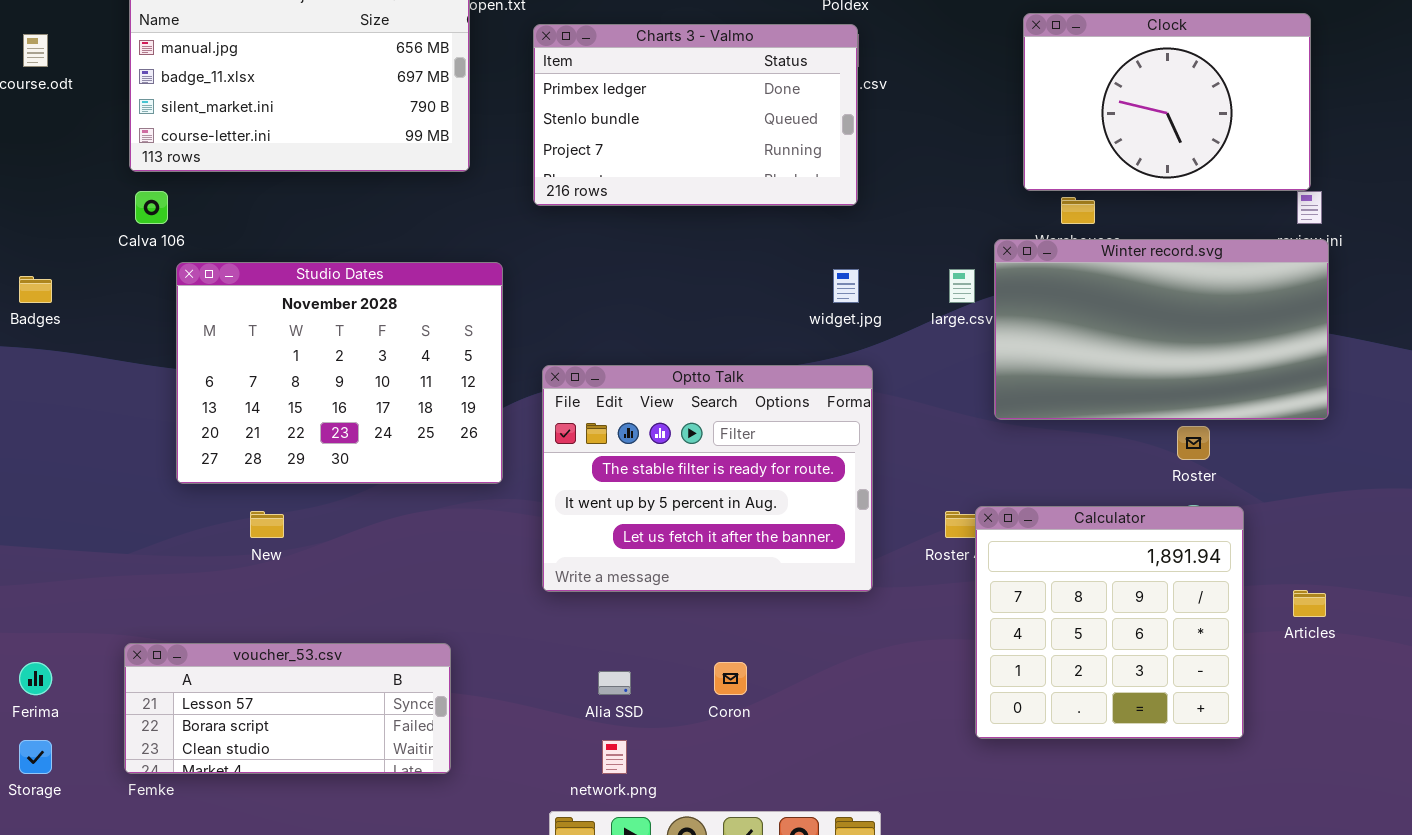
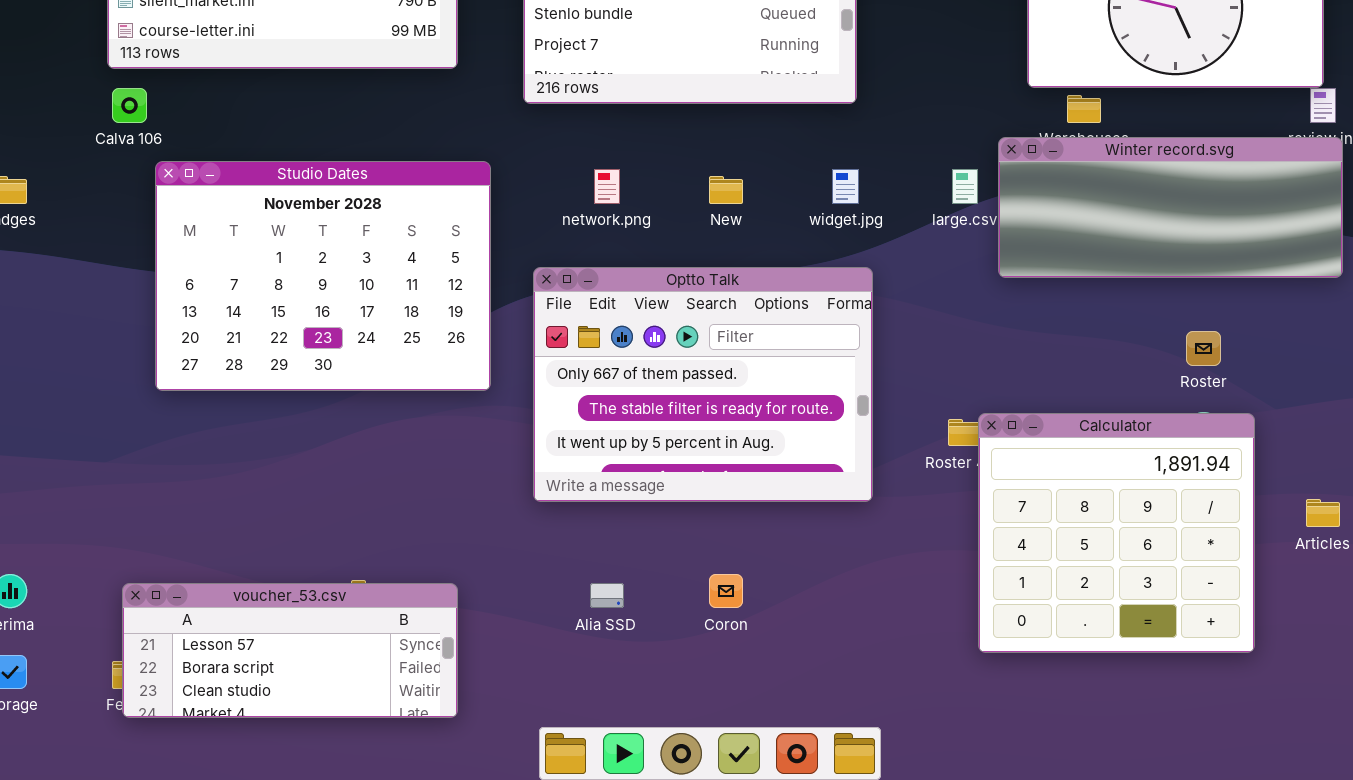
Winter record.svg: [994,239,1329,420] -> [998,137,1343,278], resized
Optto Talk: [542,365,873,592] -> [533,267,873,502], scrolled up 1 row
New: [250,511,284,538] -> [709,176,743,204], moved
voucher_53.csv: [124,643,451,774] -> [122,583,458,718], moved
network.png: [602,740,627,774] -> [594,169,620,204], moved

